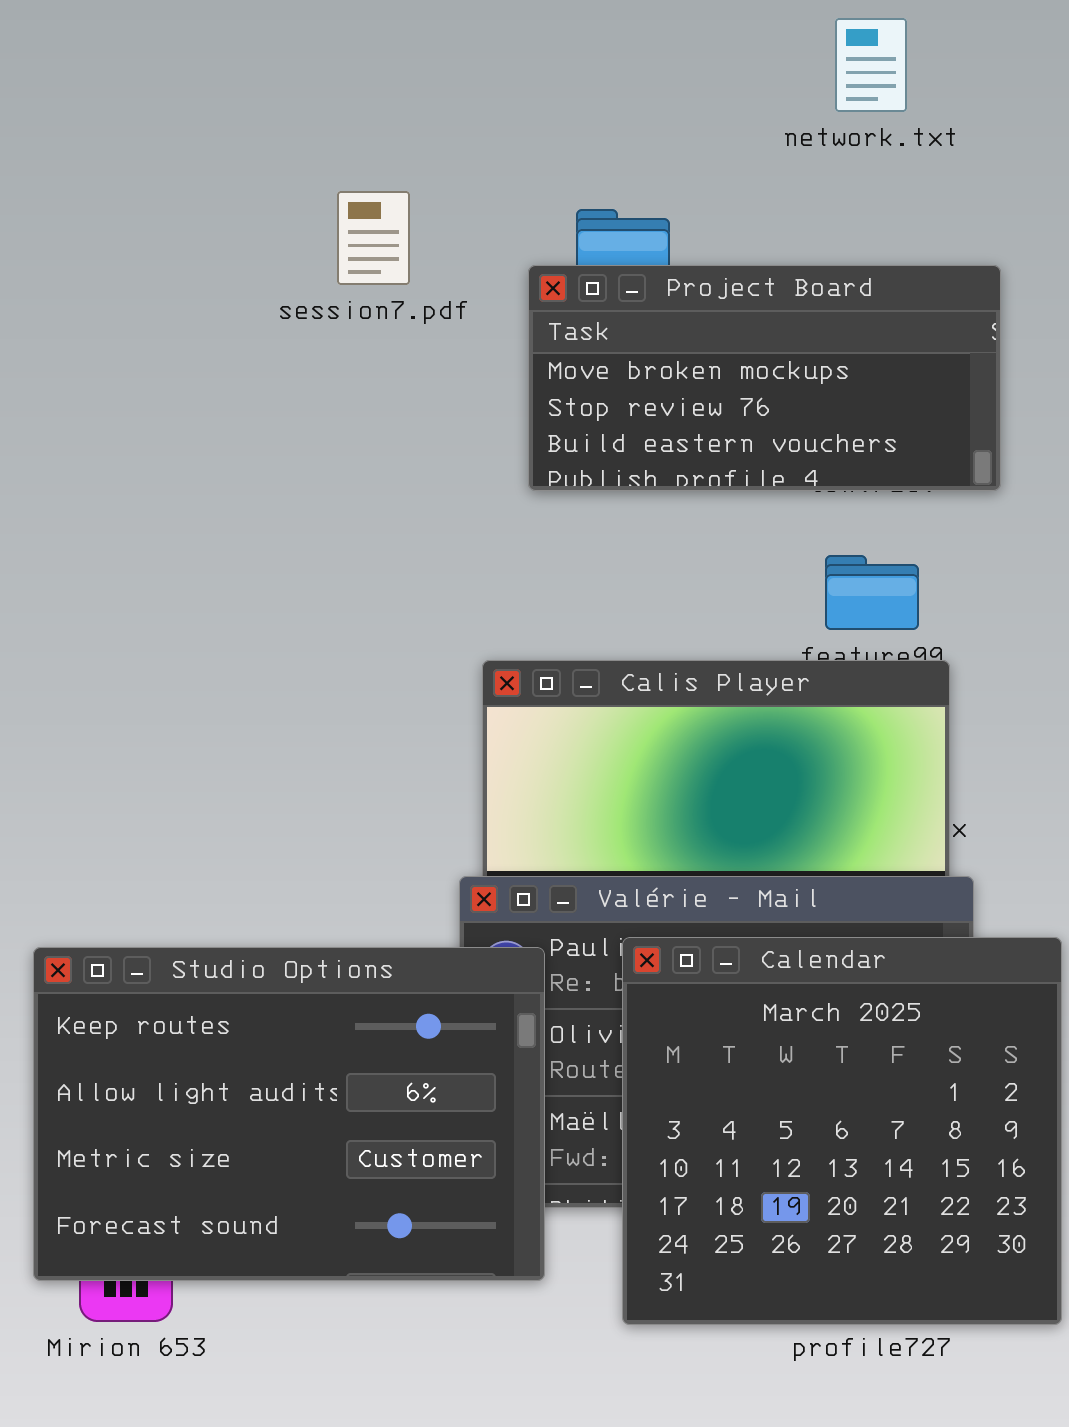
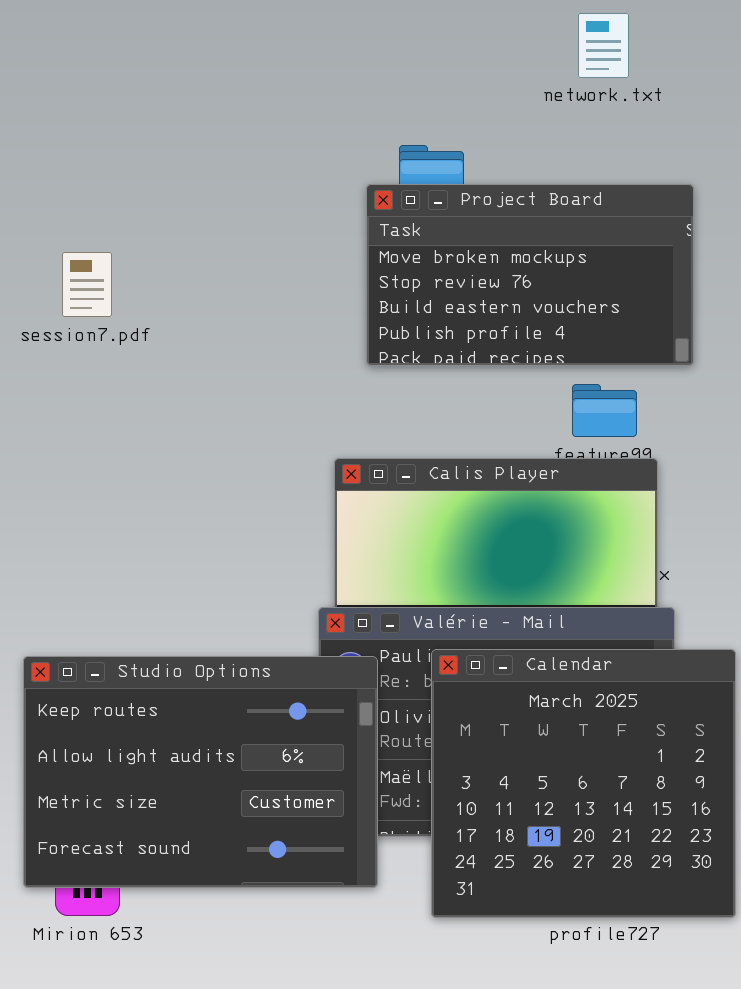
session7.pdf: [337,191,410,285] -> [62,252,112,317], moved
Project Board: [528,265,1001,491] -> [366,184,694,366], resized

